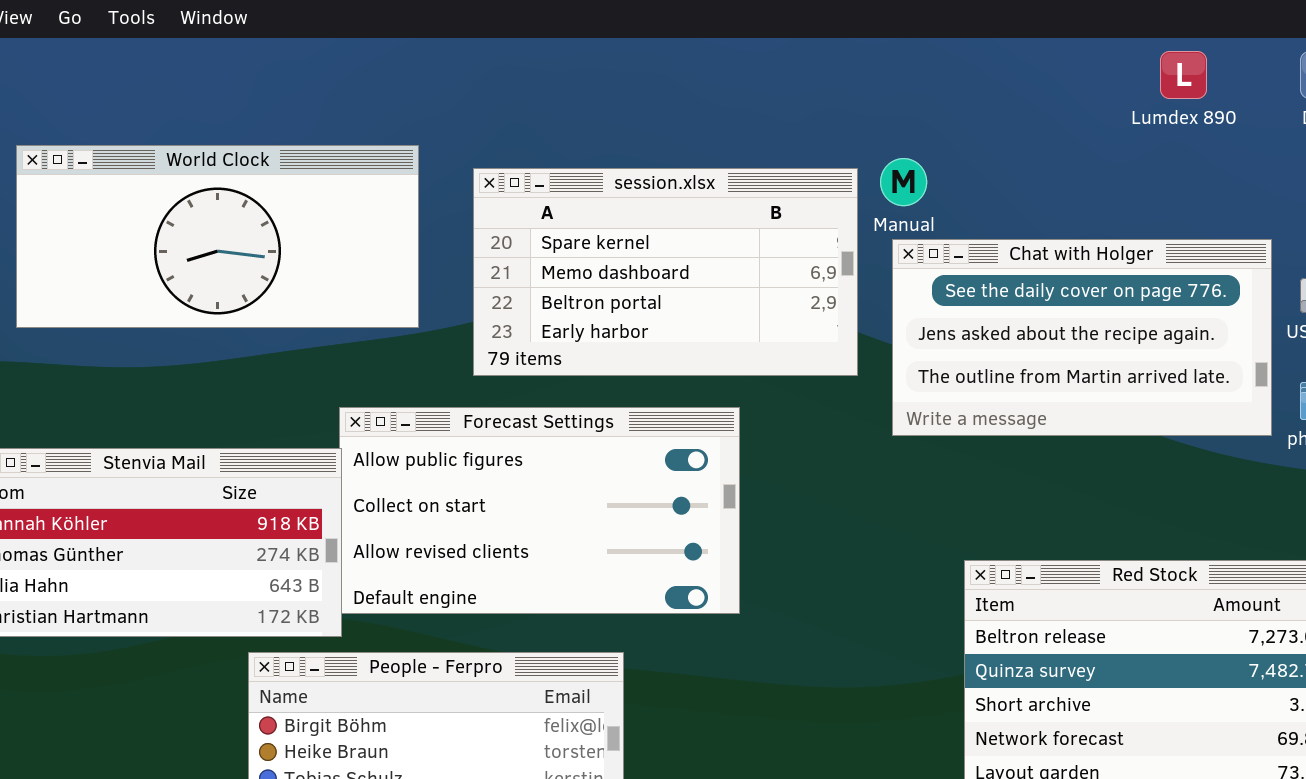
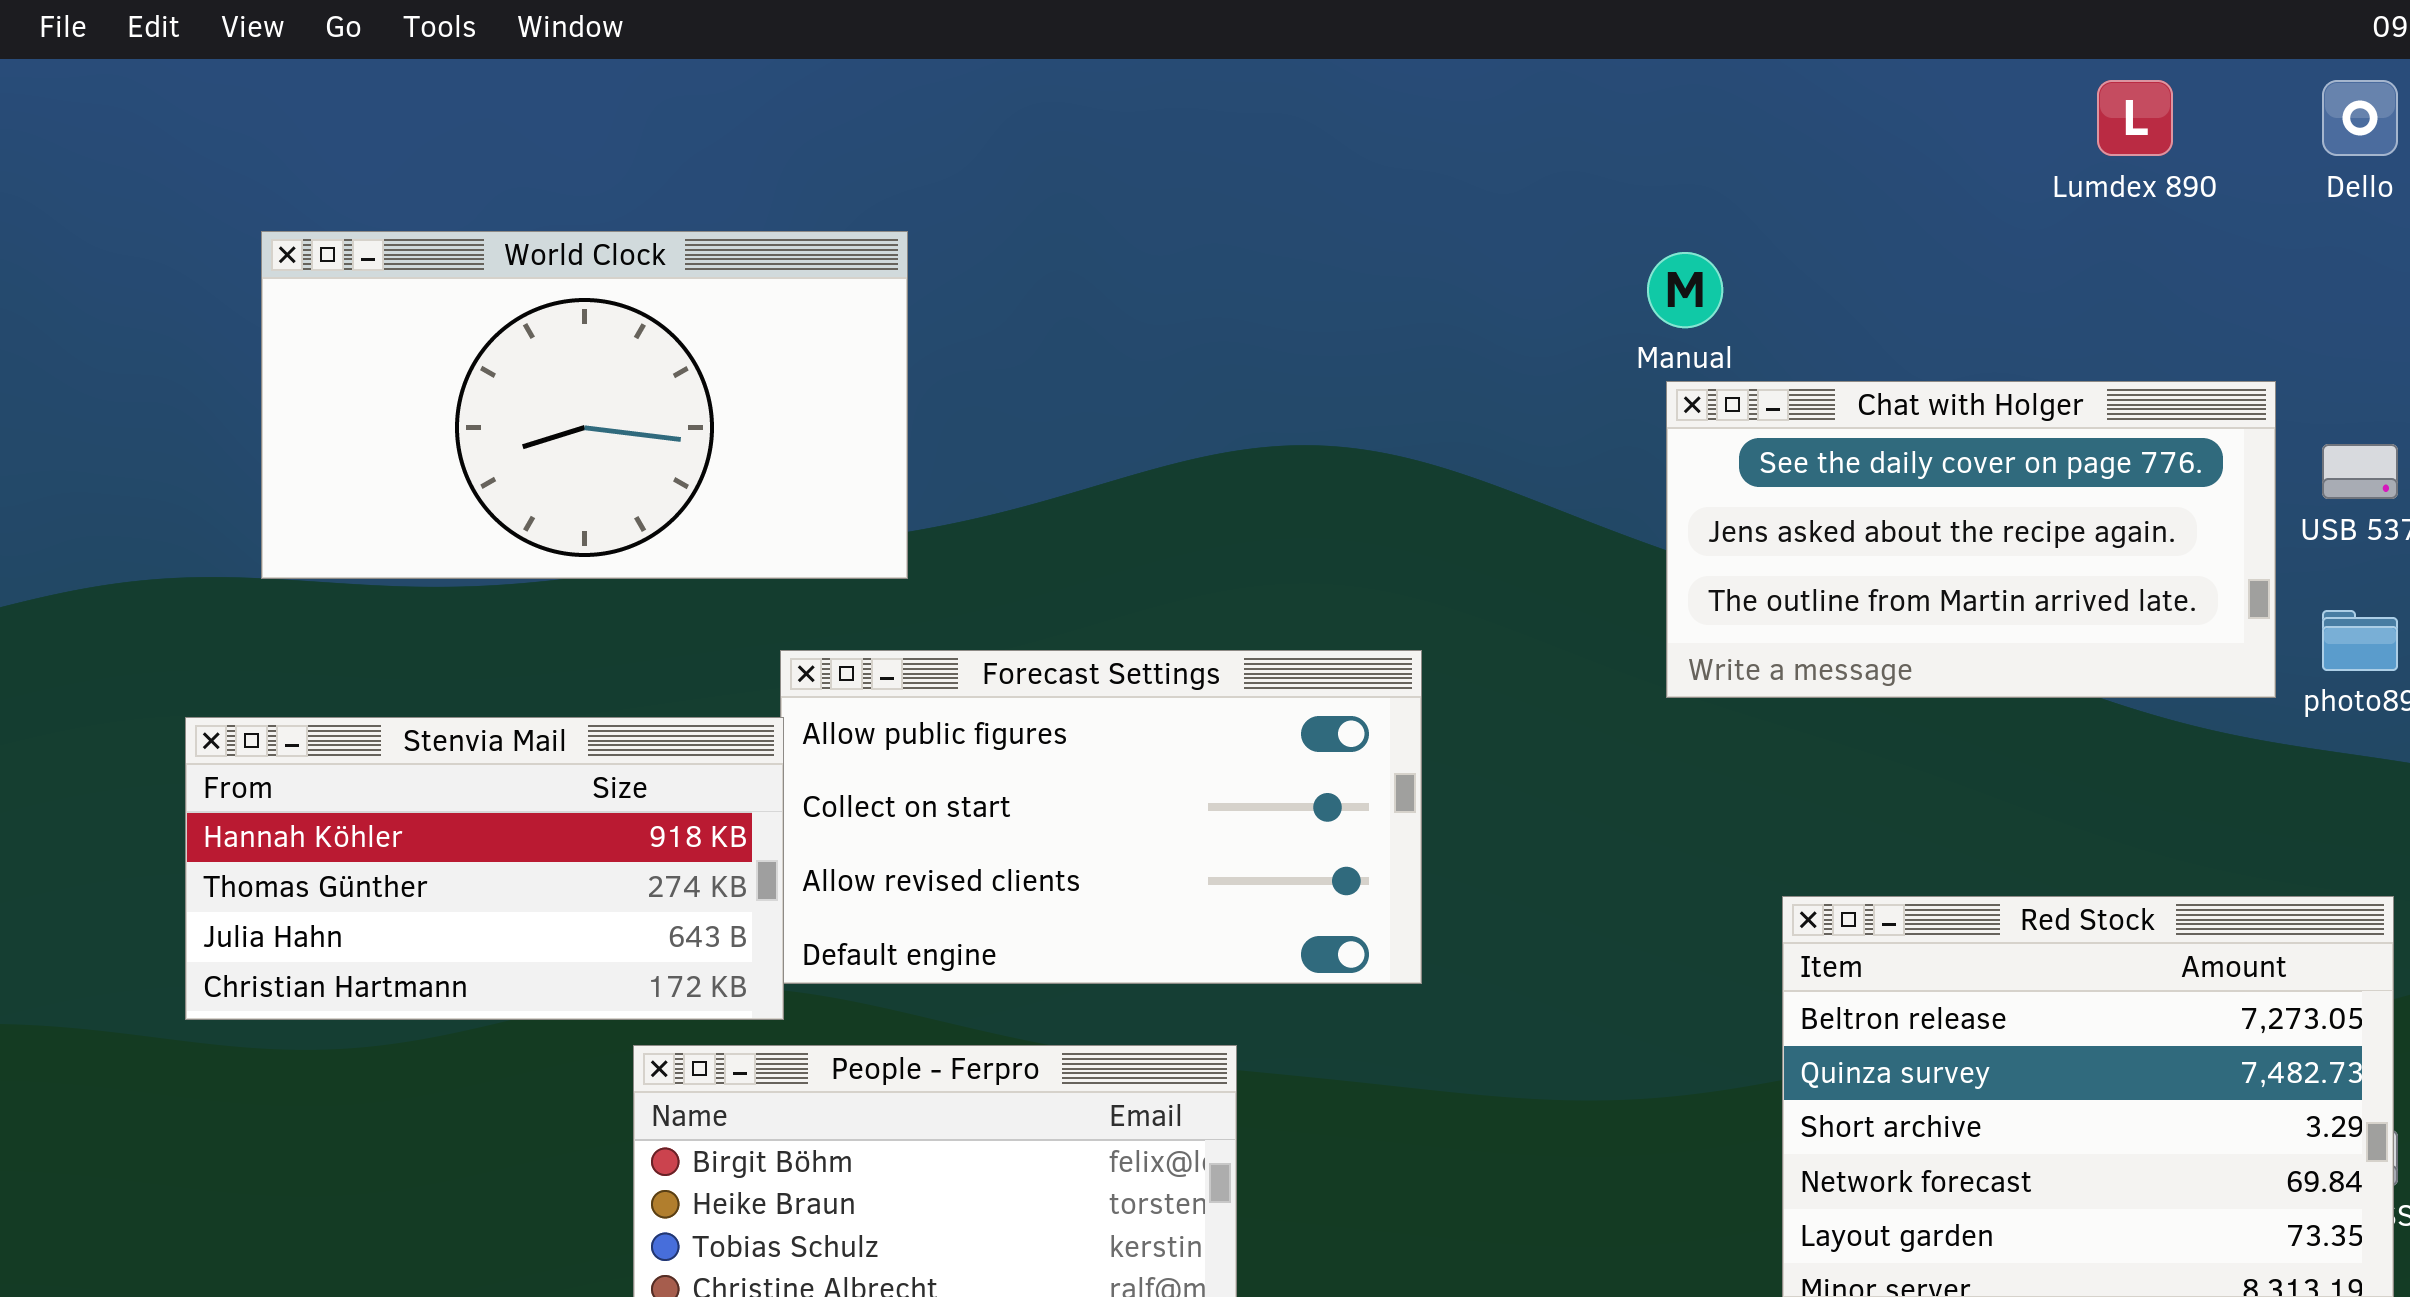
World Clock: [16,145,419,328] -> [261,231,908,579], resized
session.xlsx: [473,168,858,376] -> none, closed

